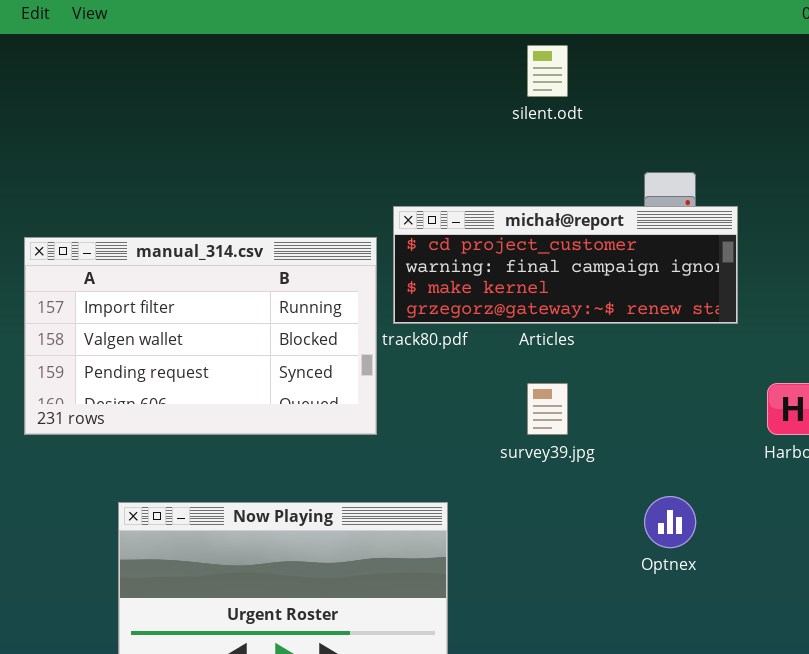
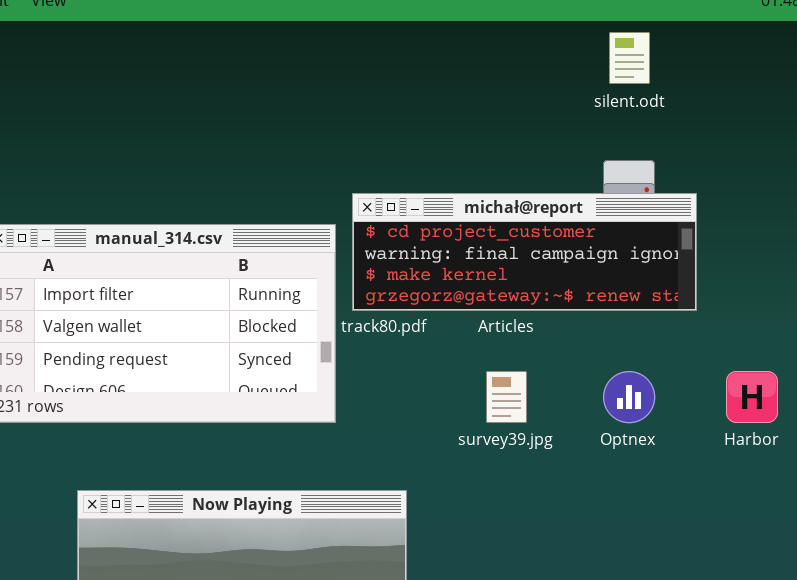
silent.odt: [527,45,568,97] -> [609,32,650,84], moved
Optnex: [644,496,696,548] -> [603,371,655,423], moved

